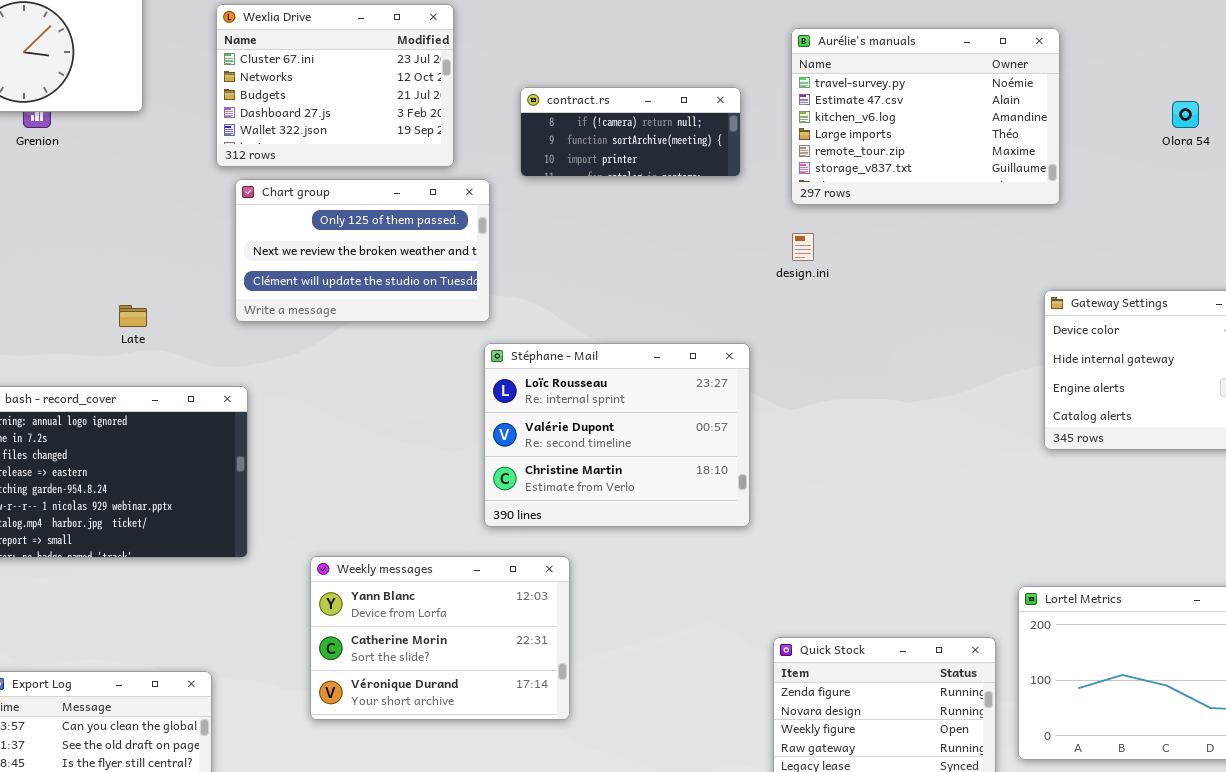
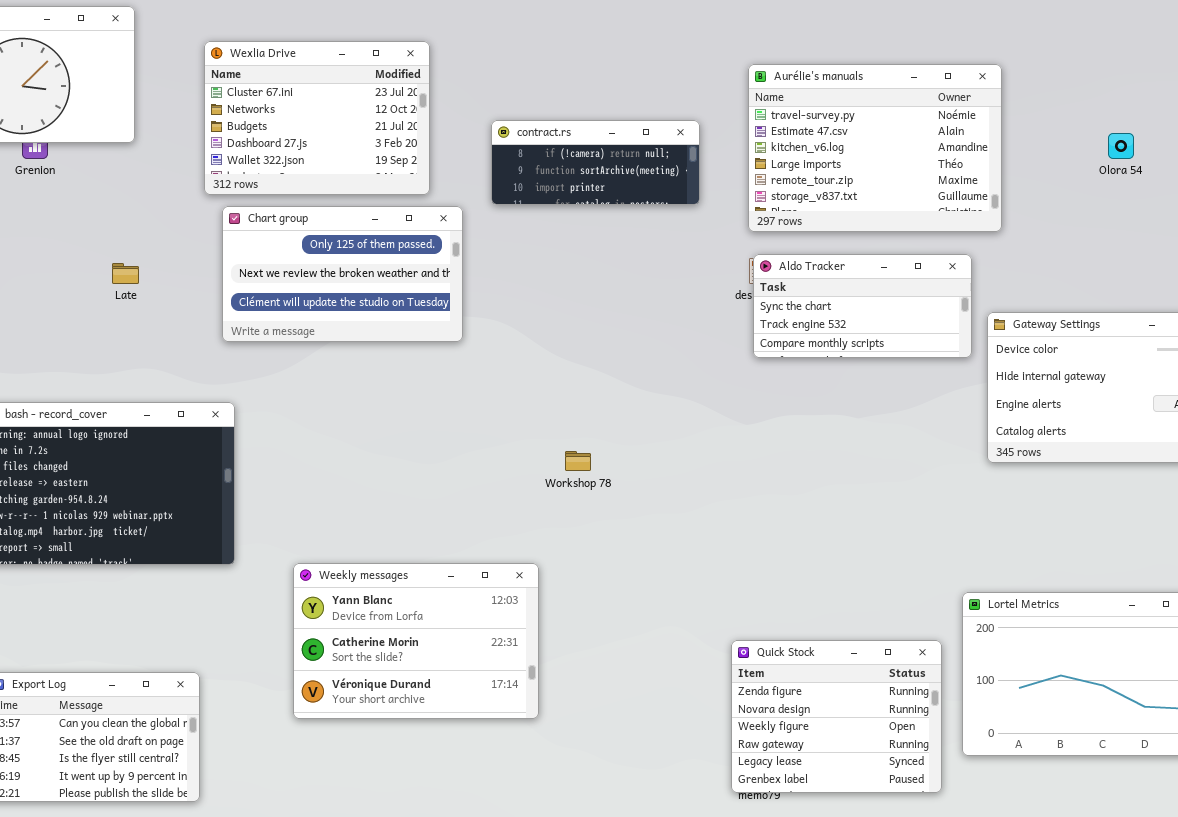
Aldo Tracker: none -> [753,254,972,358], opened
Late: [119,305,147,327] -> [112,263,139,284], moved
Stéphane - Mail: [484,343,750,527] -> none, closed

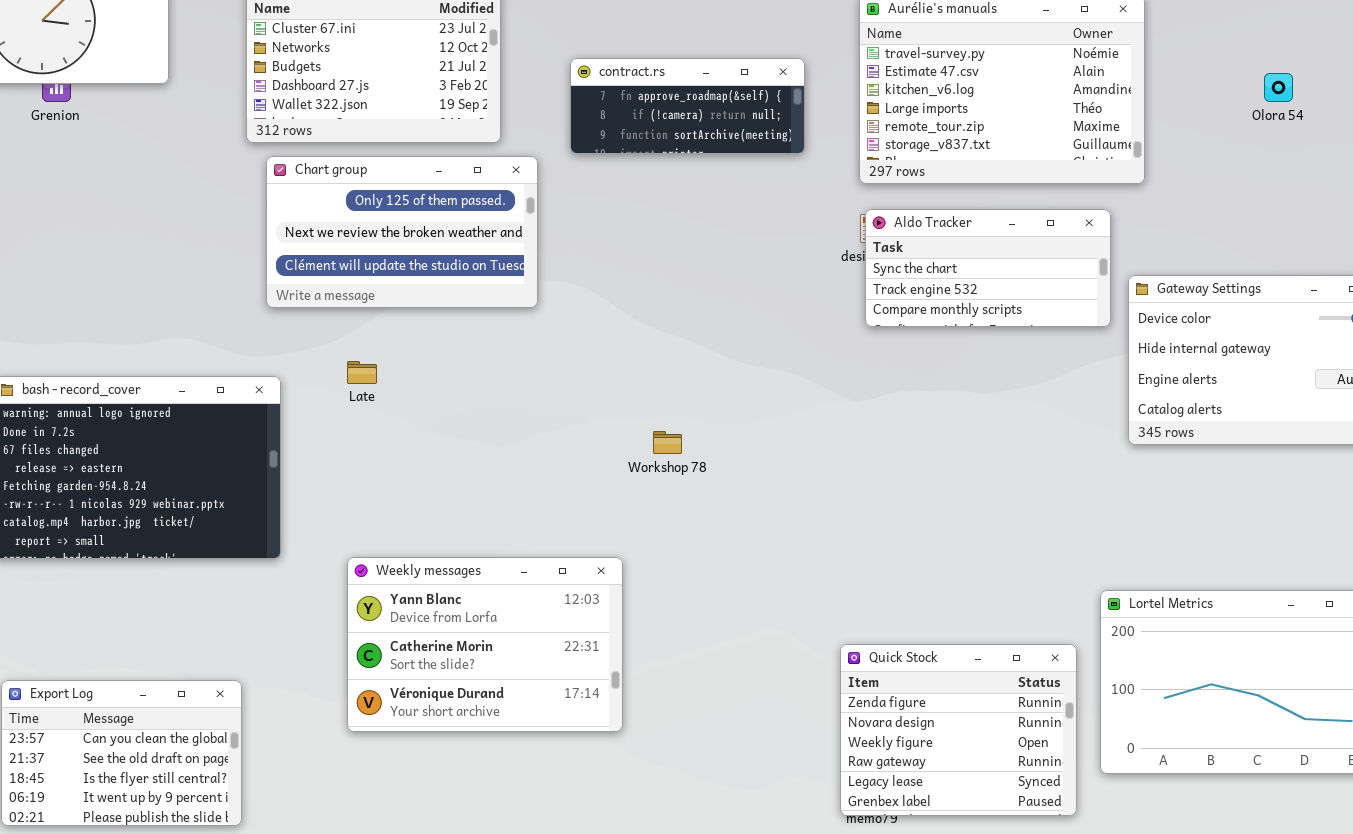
contract.rs: [491,120,700,205] -> [570,58,805,154], scrolled up 1 row
Late: [112,263,139,284] -> [347,361,377,384], moved

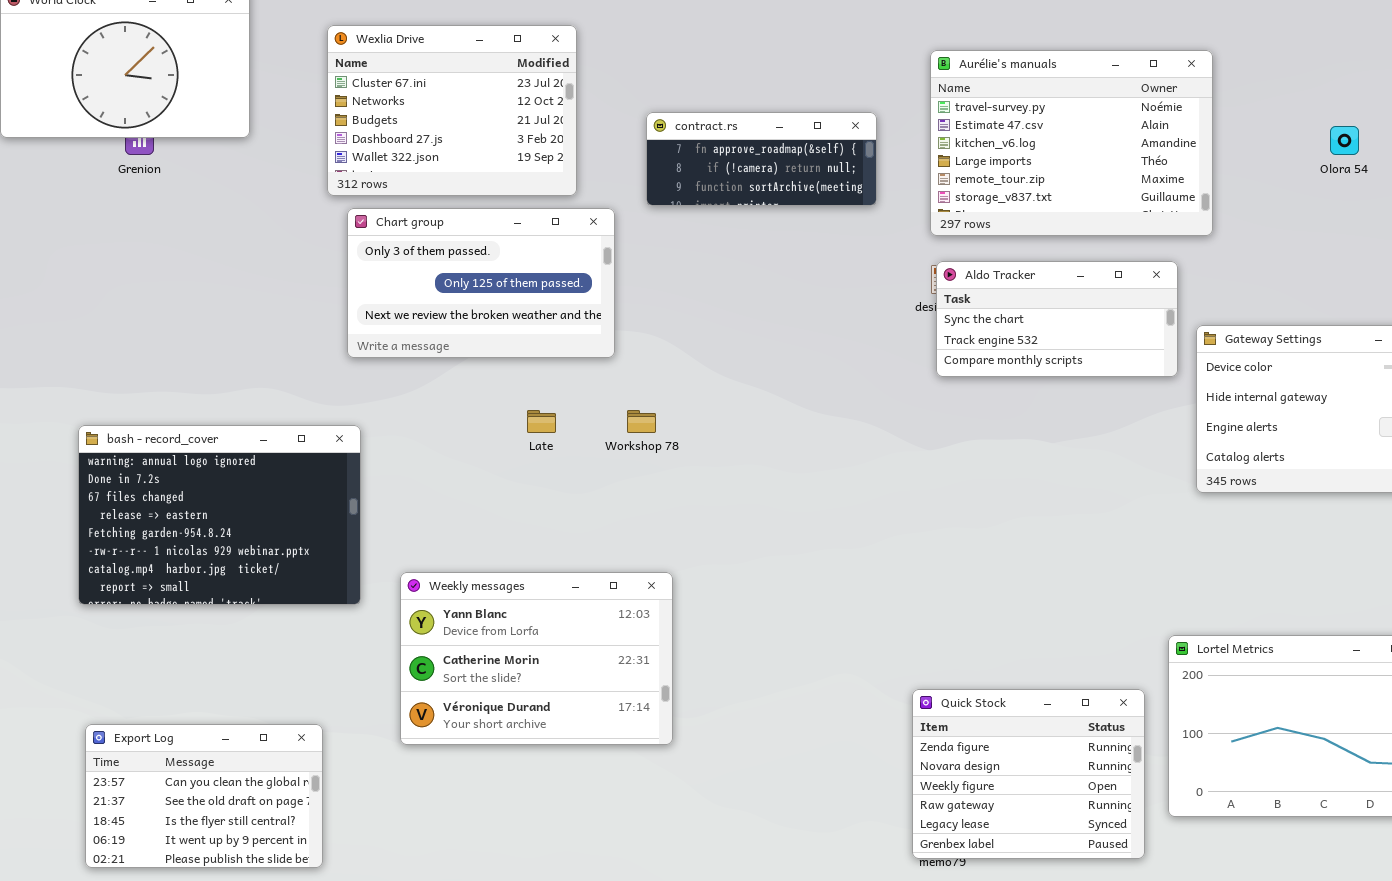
Chart group: [266,156,538,308] -> [347,208,615,358], scrolled up 1 row
Late: [347,361,377,384] -> [527,410,556,433], moved
Workshop 78: [653,431,682,454] -> [627,410,656,433], moved
Weekly messages: [347,557,623,732] -> [400,572,673,745], moved

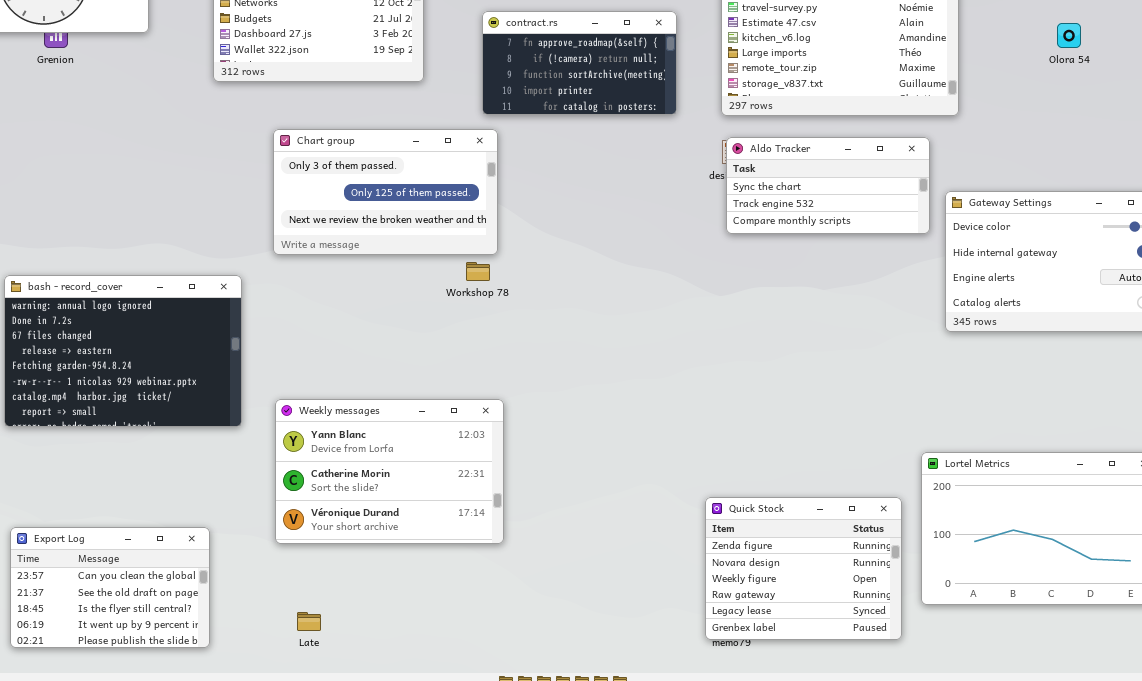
contract.rs: [646,112,877,206] -> [482,11,677,115], resized
Chart group: [347,208,615,358] -> [273,129,498,255], moved
Late: [527,410,556,433] -> [297,612,321,631], moved

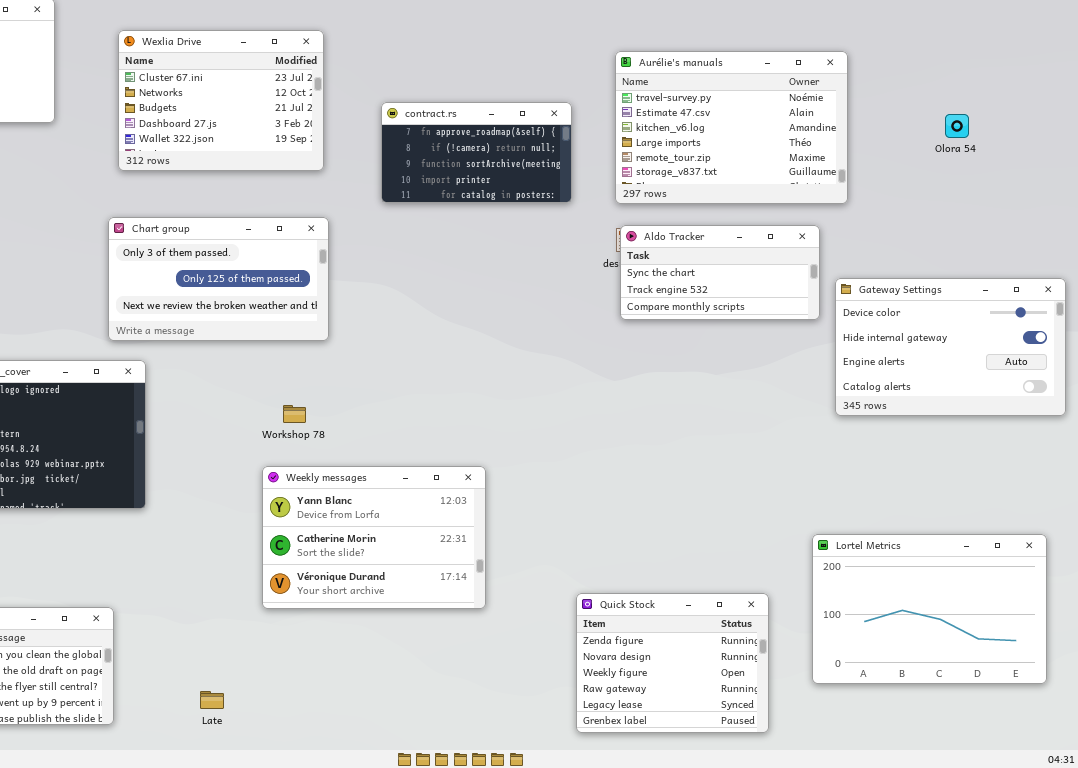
Chart group: [273,129,498,255] -> [108,217,329,341], moved
Workshop 78: [466,262,490,281] -> [283,405,306,423], moved
Weekly messages: [275,399,504,544] -> [262,466,486,609], moved
Quick Stock: [705,497,902,640] -> [576,593,769,733], moved

